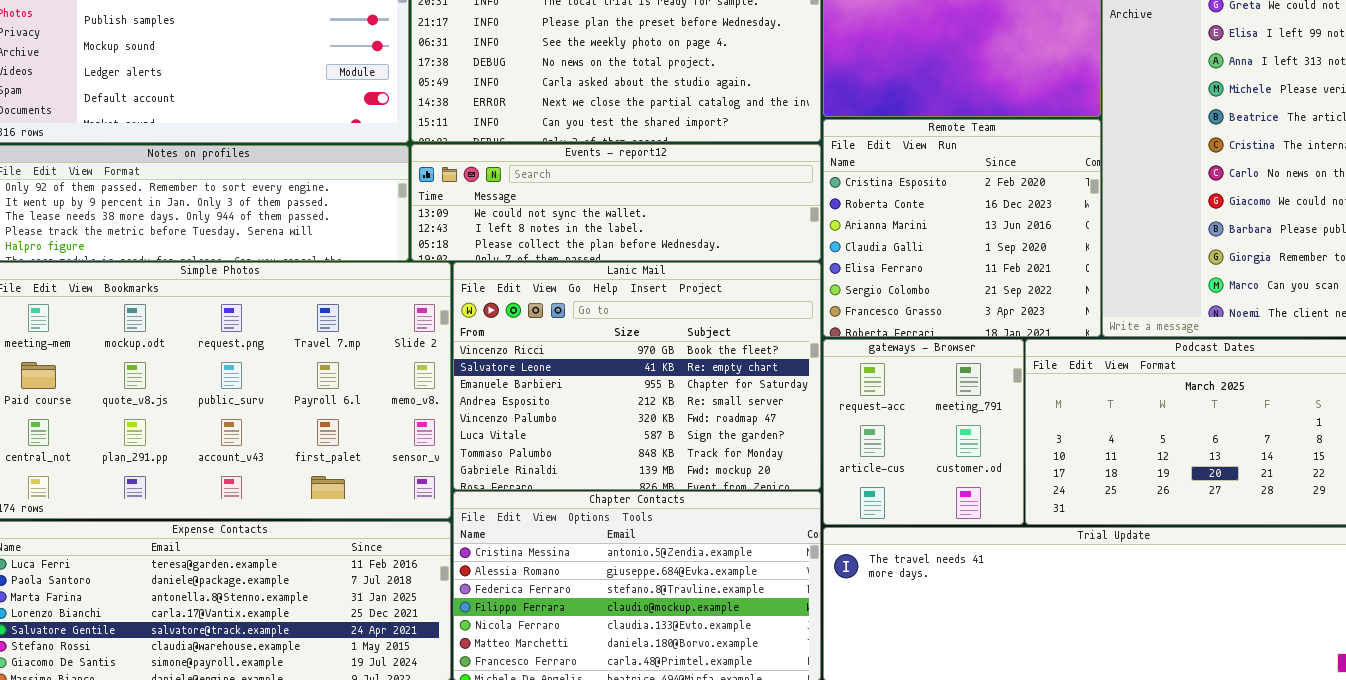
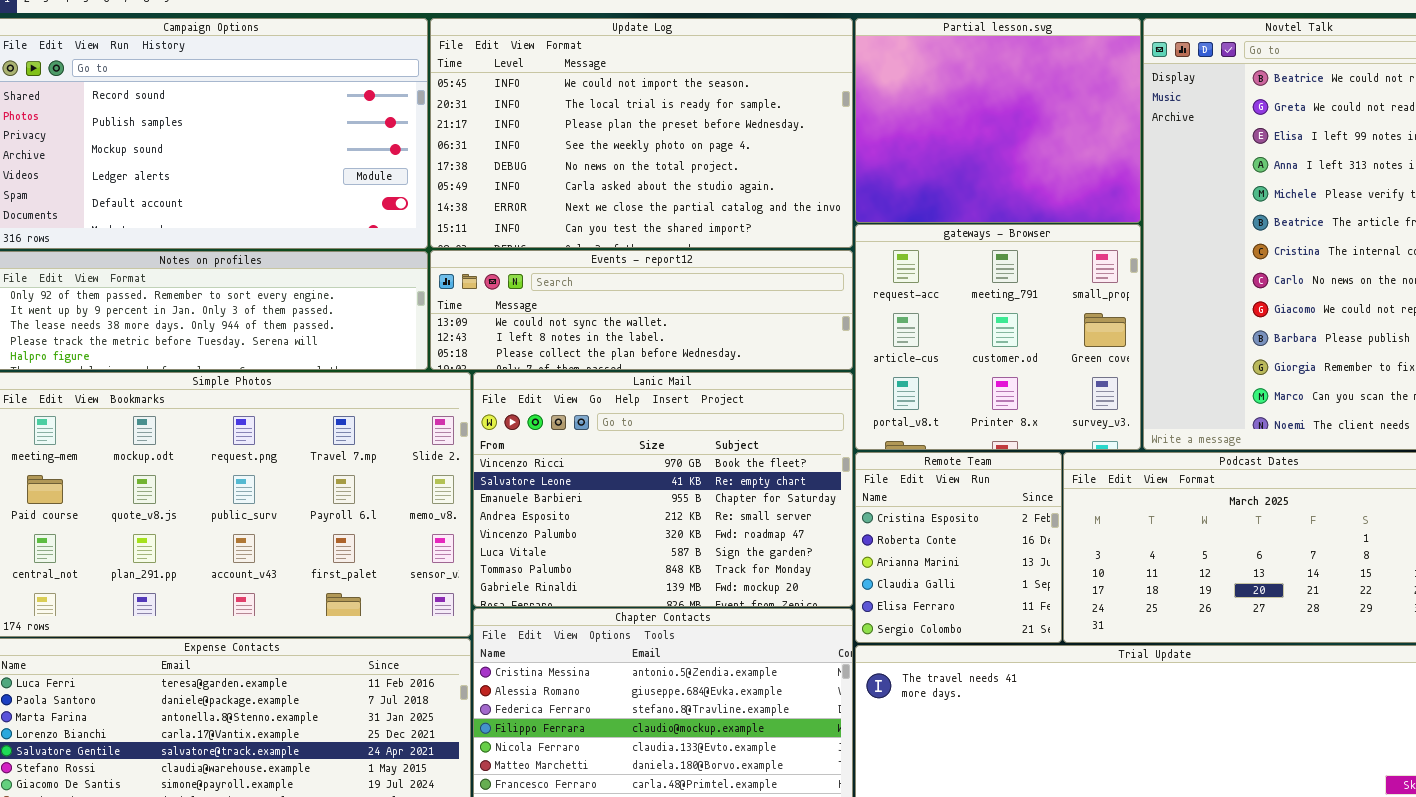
Remote Team: [823,119,1101,337] -> [855,452,1062,643], moved, resized
gateways - Browser: [823,339,1024,525] -> [855,224,1141,450], moved, resized

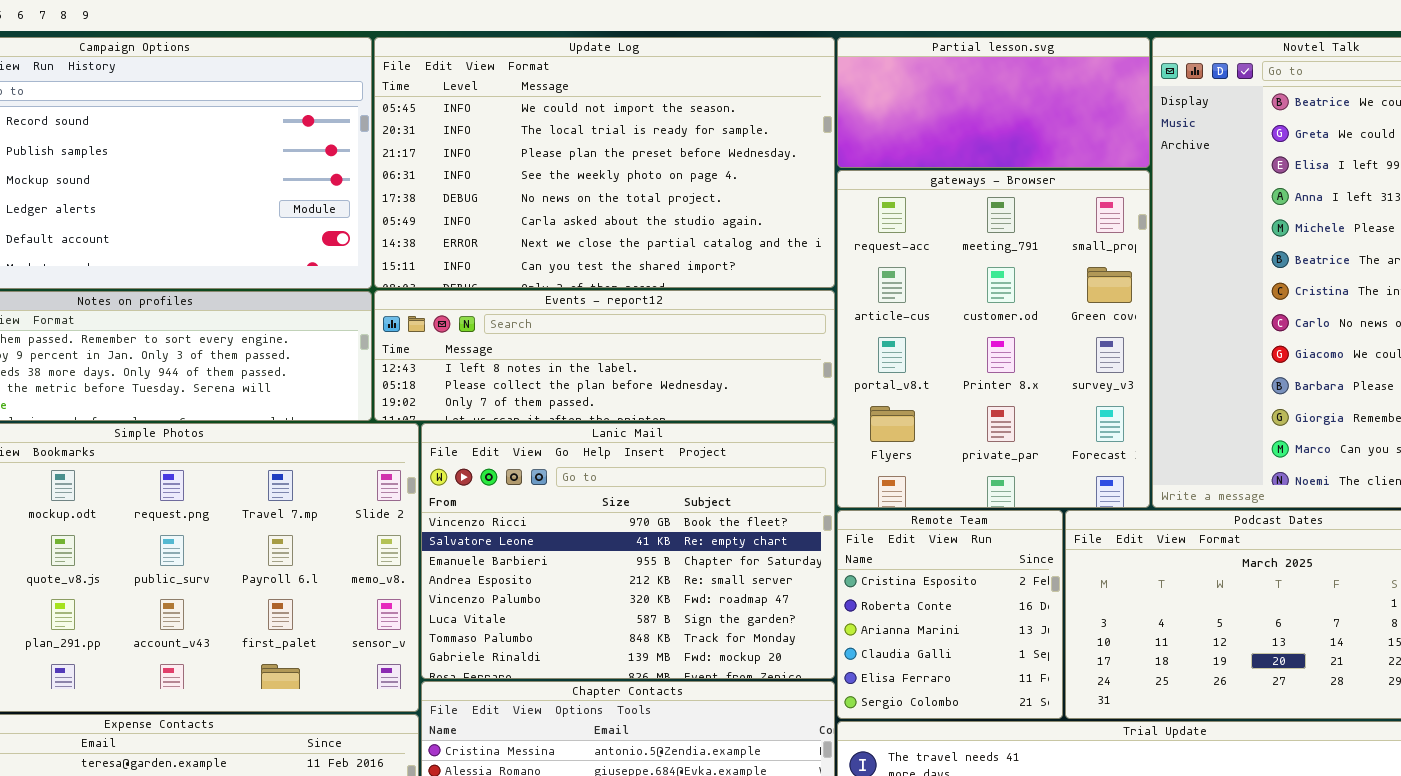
Partial lesson.svg: [855,18,1141,223] -> [837,37,1150,168], resized
gateways - Browser: [855,224,1141,450] -> [837,170,1150,508], resized
Events - report12: [430,250,853,370] -> [374,290,835,421], scrolled down 1 row

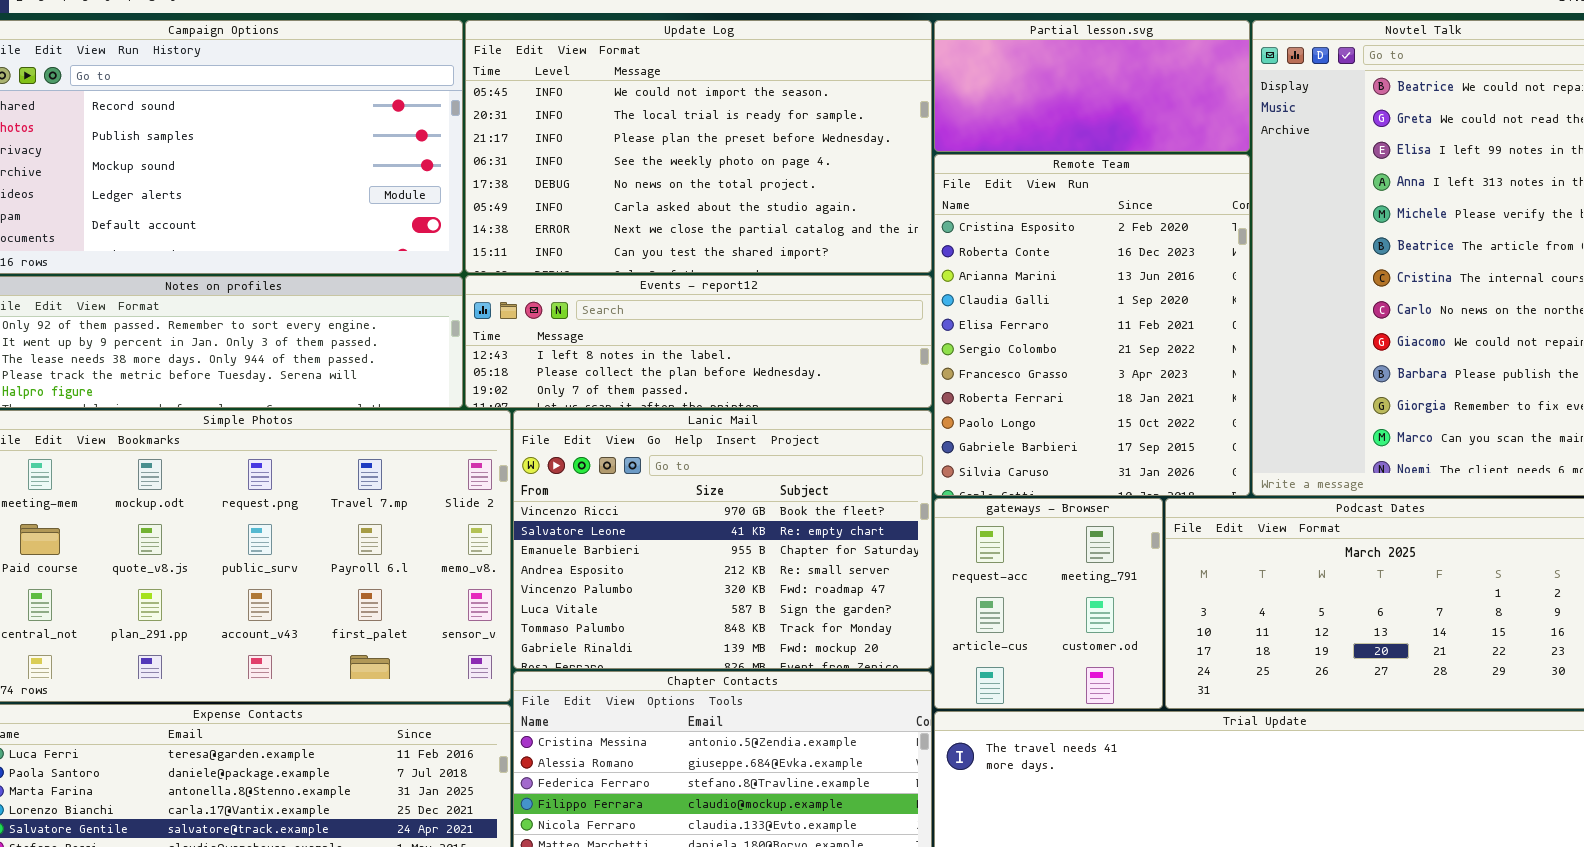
gateways - Browser: [837,170,1150,508] -> [934,498,1163,709], moved, resized
Remote Team: [837,510,1063,719] -> [934,154,1250,496], moved, resized

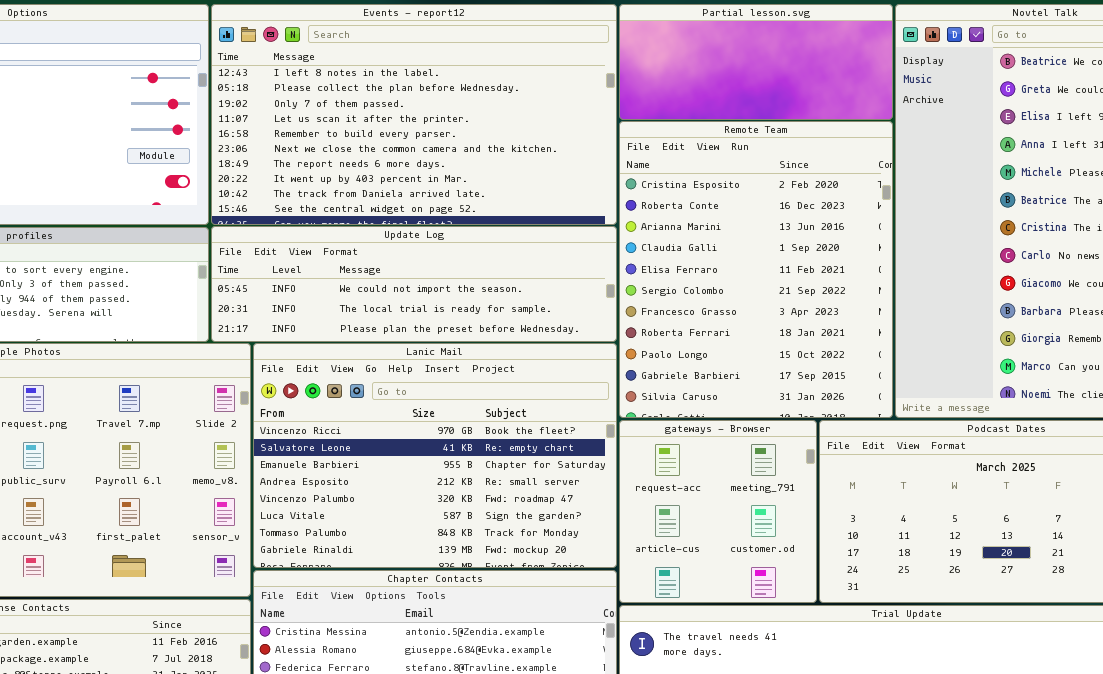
Update Log: [465,20,932,273] -> [211,226,617,342], moved, resized
Events - report12: [465,275,932,408] -> [211,4,617,225], moved, resized

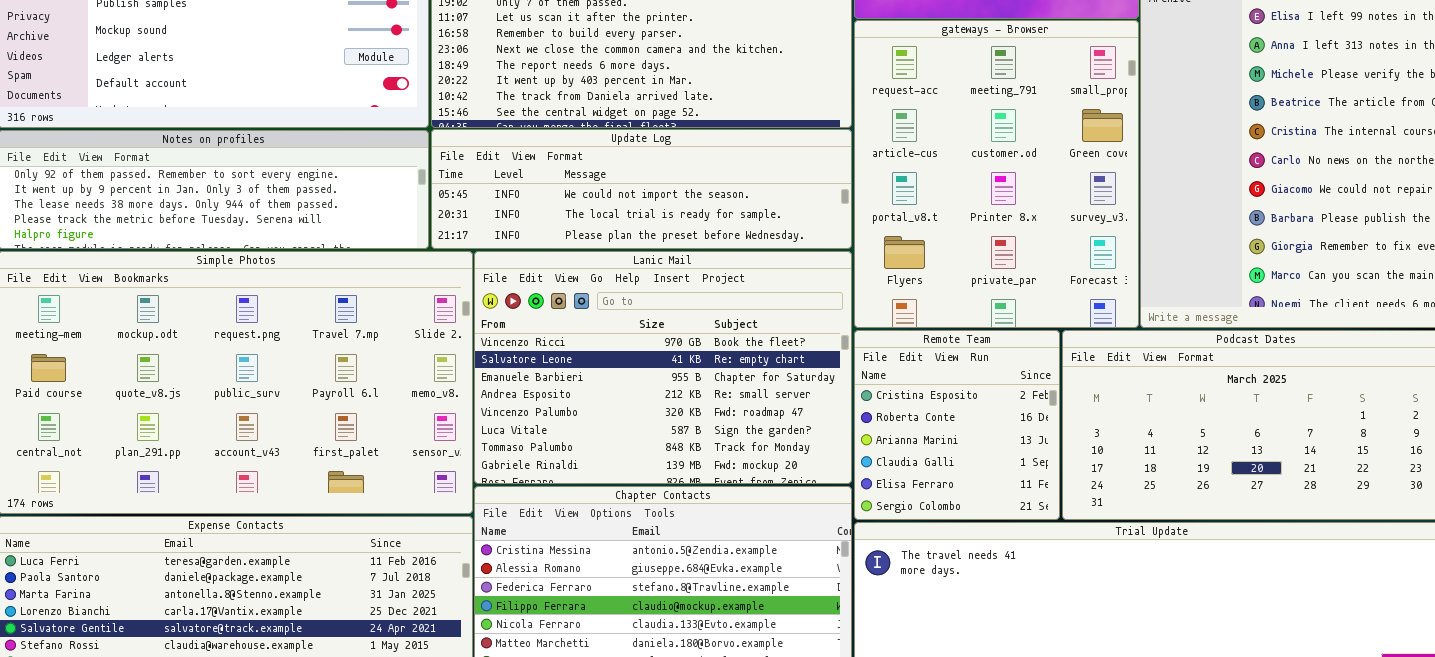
Remote Team: [619,121,893,418] -> [854,330,1060,520], moved, resized
gateways - Browser: [619,420,817,603] -> [854,20,1139,328], moved, resized

